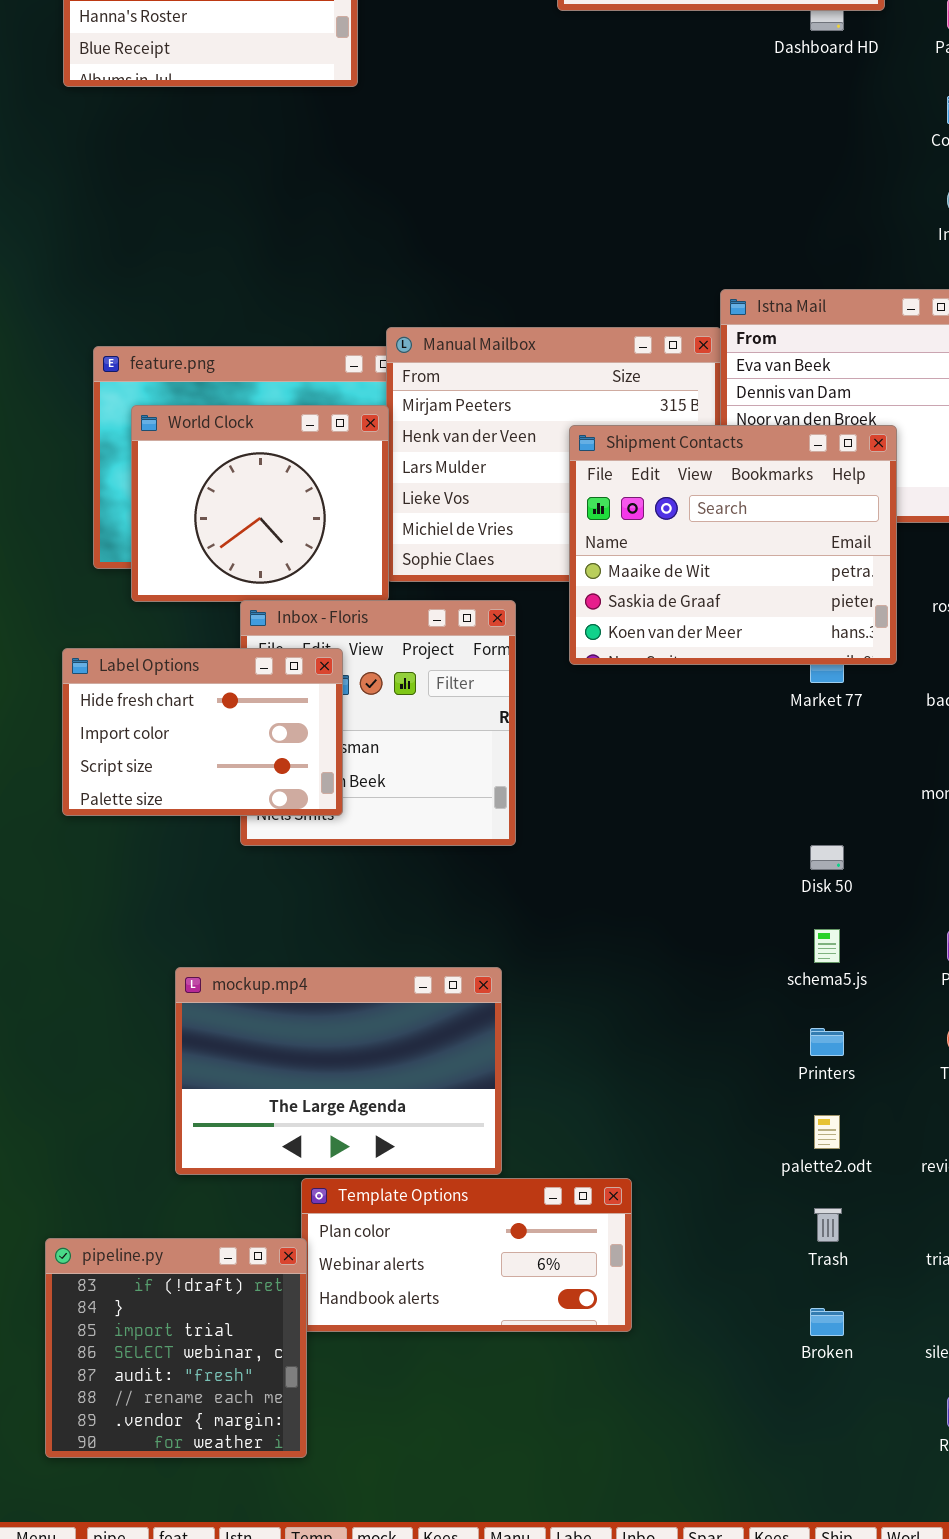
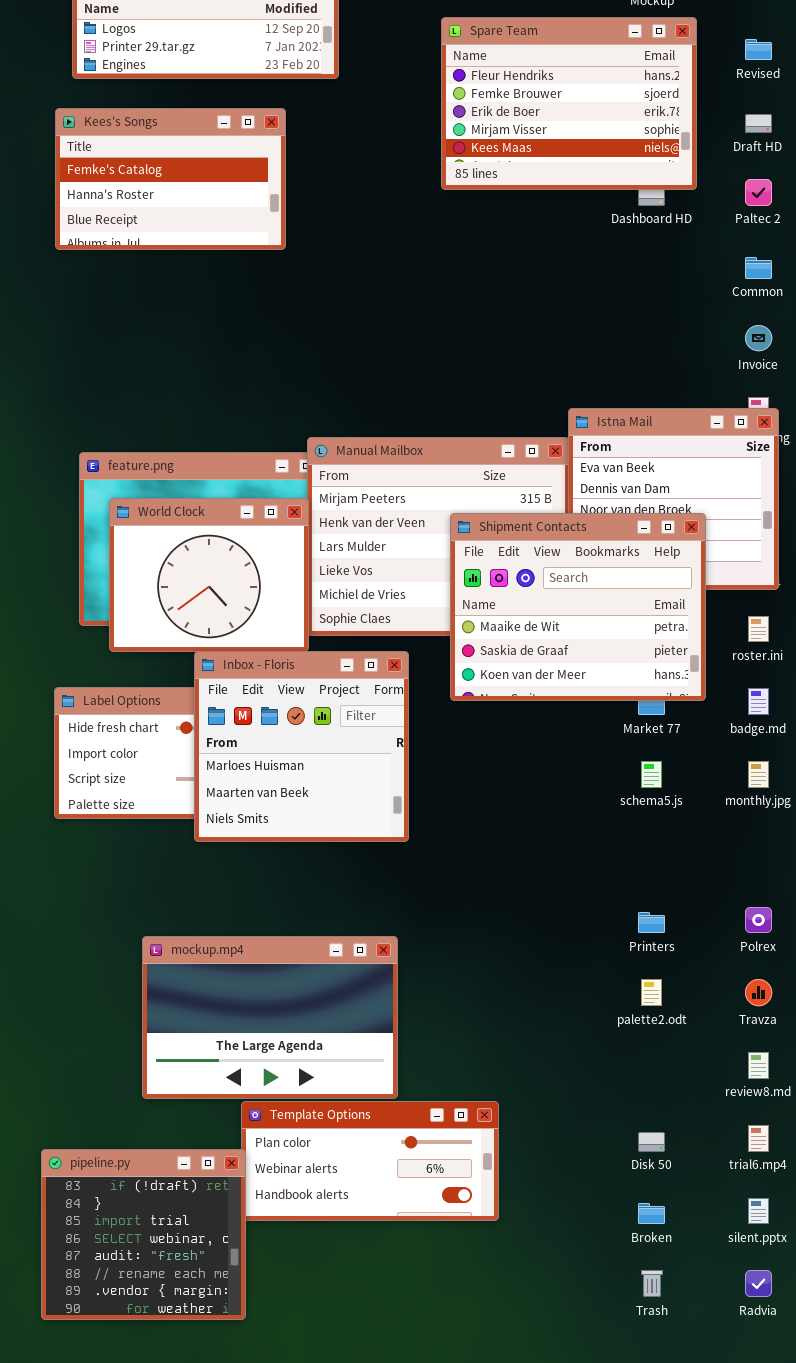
Inbox - Floris: [240,600,516,846] -> [194,651,409,842], raised
Disk 50: [810,845,844,870] -> [638,1132,665,1152], moved
schema5.js: [814,929,840,963] -> [641,761,662,788], moved
Printers: [810,1028,844,1056] -> [638,912,665,933], moved
palette2.odt: [814,1115,840,1149] -> [641,979,662,1006], moved
Trash: [814,1208,842,1242] -> [641,1270,663,1297], moved

